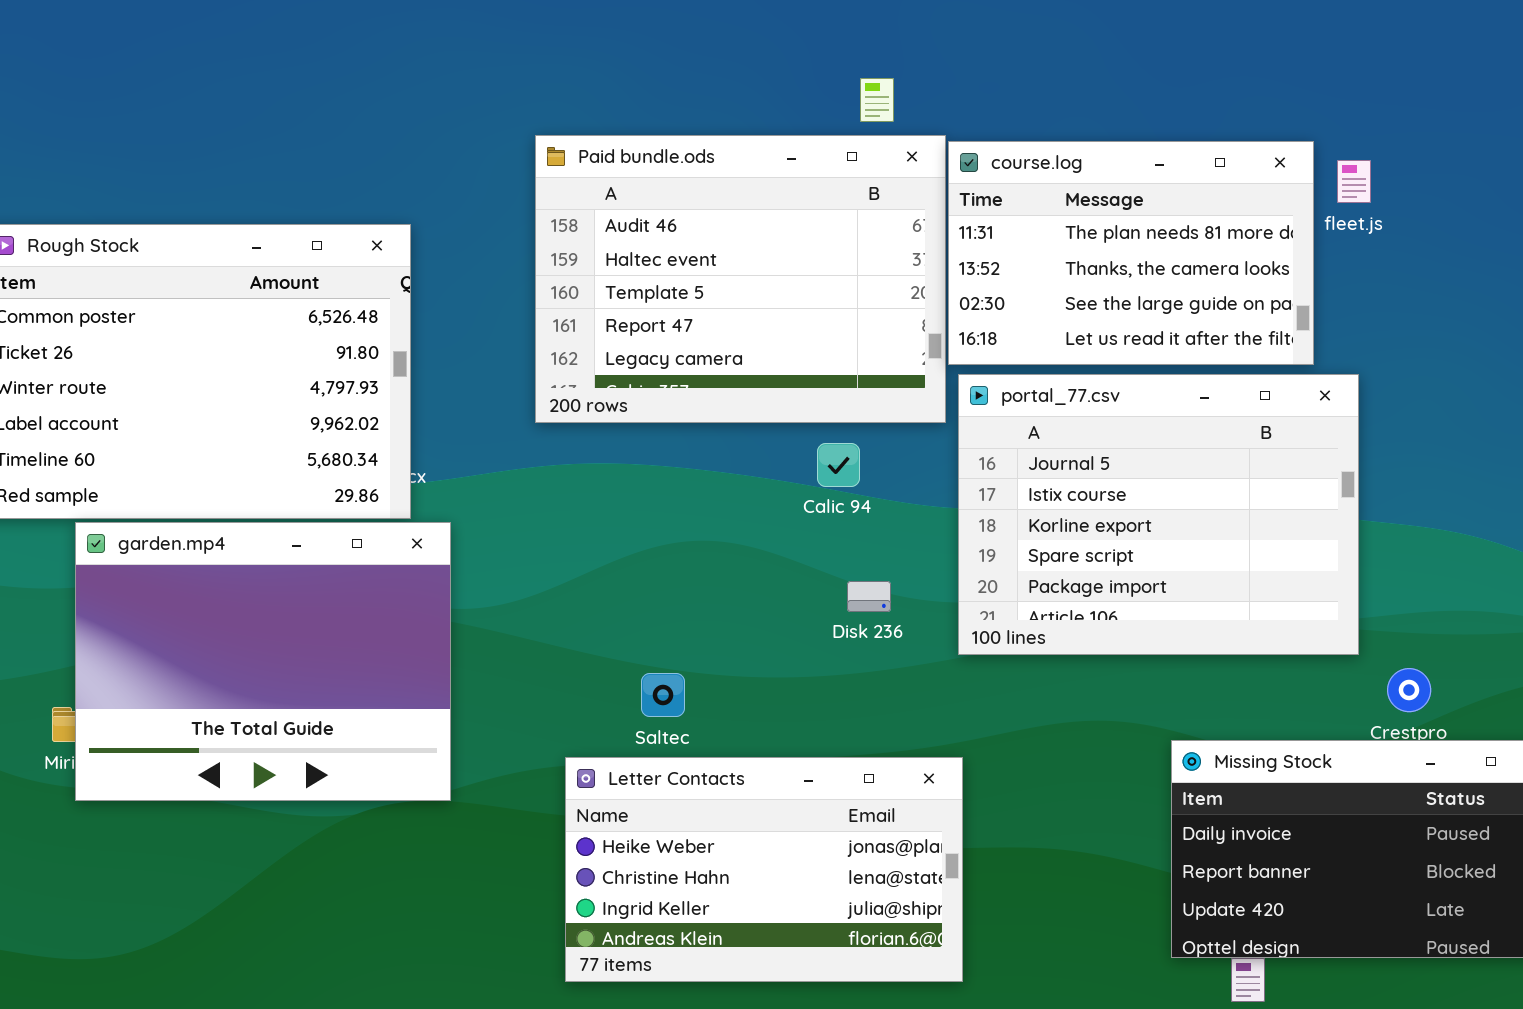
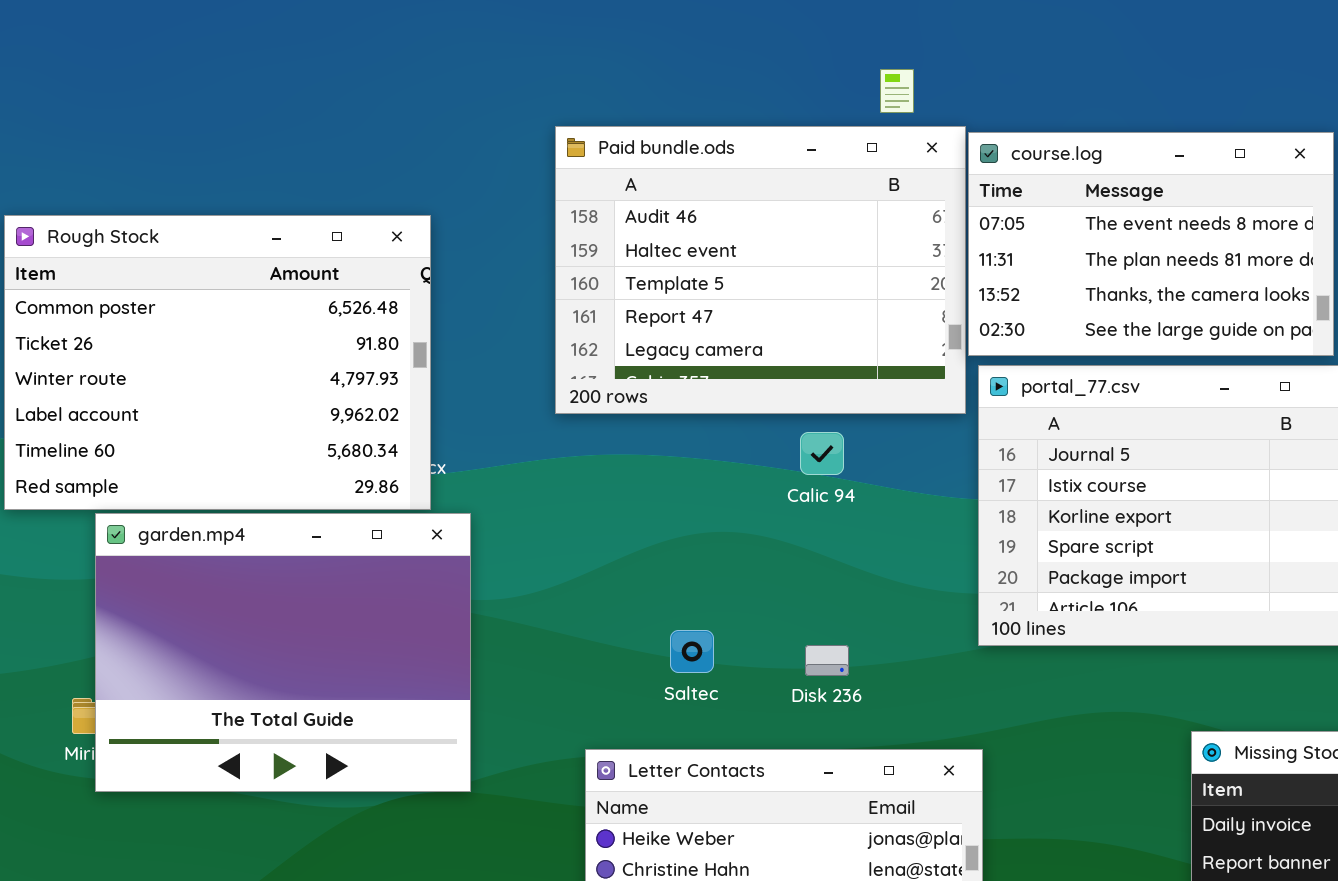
course.log: [948,141,1314,365] -> [968,132,1334,356], scrolled up 1 row
Calic 94: [817,443,860,487] -> [800,432,844,475], moved
Disk 236: [847,581,891,612] -> [805,645,849,676], moved
Saltec: [641,673,685,717] -> [670,630,714,673], moved

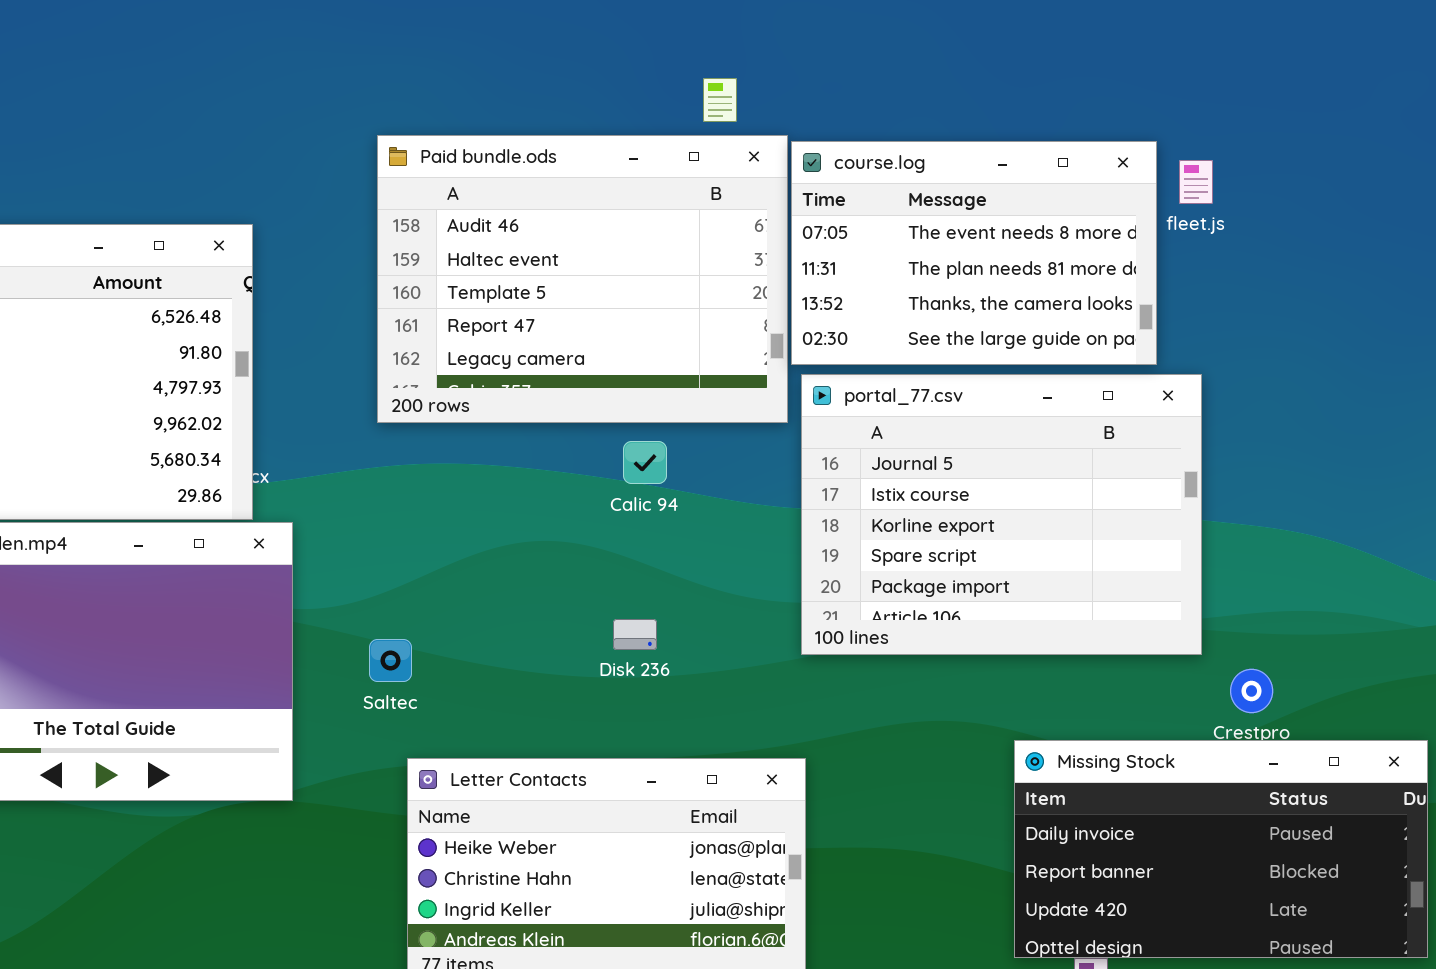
Saltec: [670,630,714,673] -> [369,639,412,682], moved
Disk 236: [805,645,849,676] -> [613,619,657,650], moved

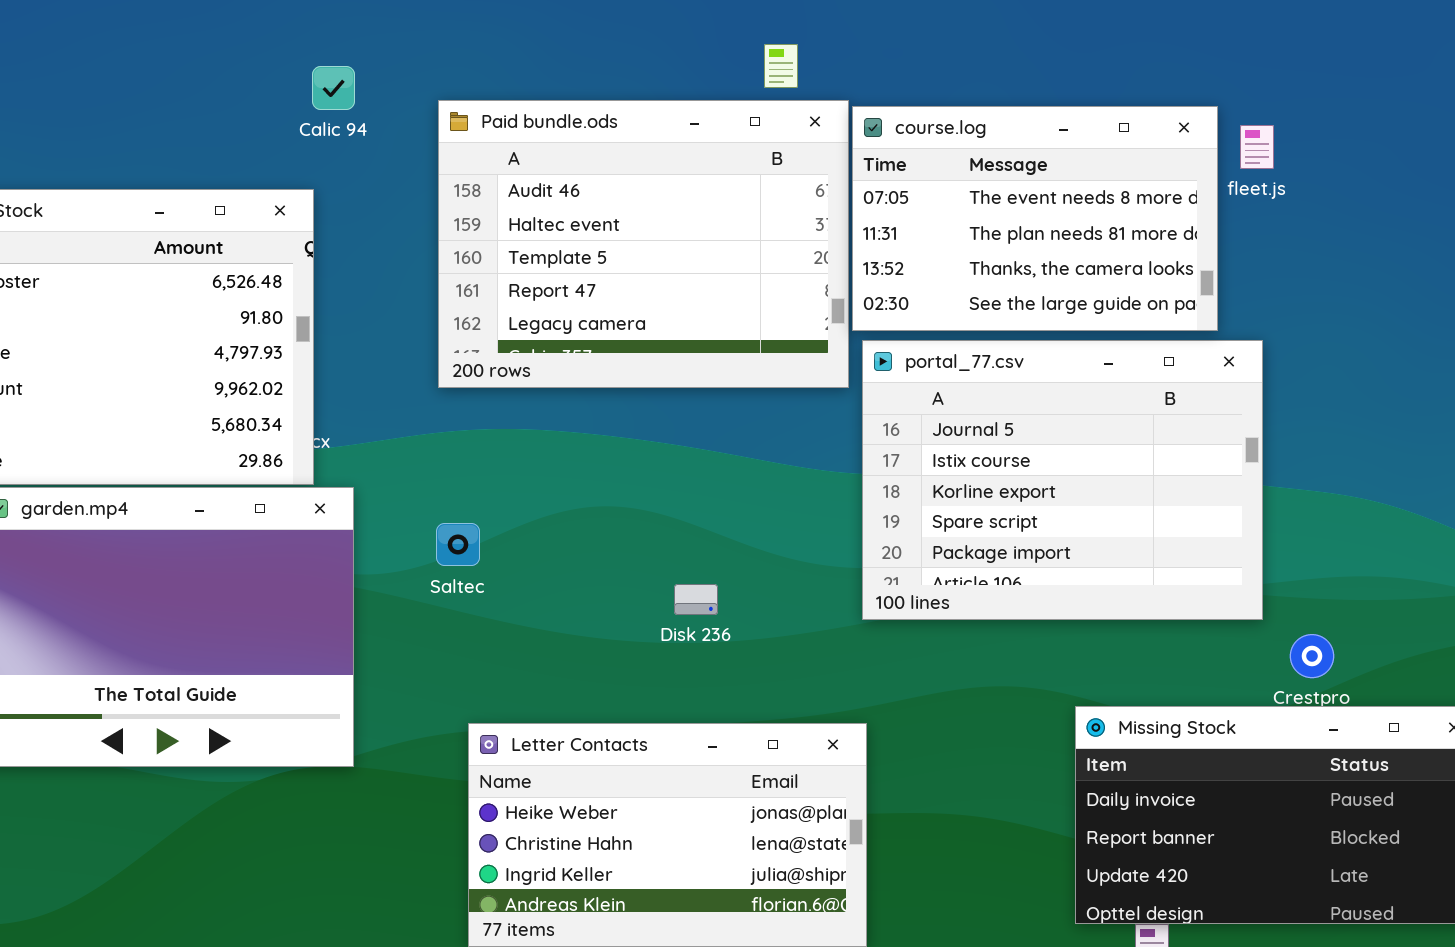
Calic 94: [623,441,667,484] -> [312,66,355,110], moved
Saltec: [369,639,412,682] -> [436,523,480,566], moved

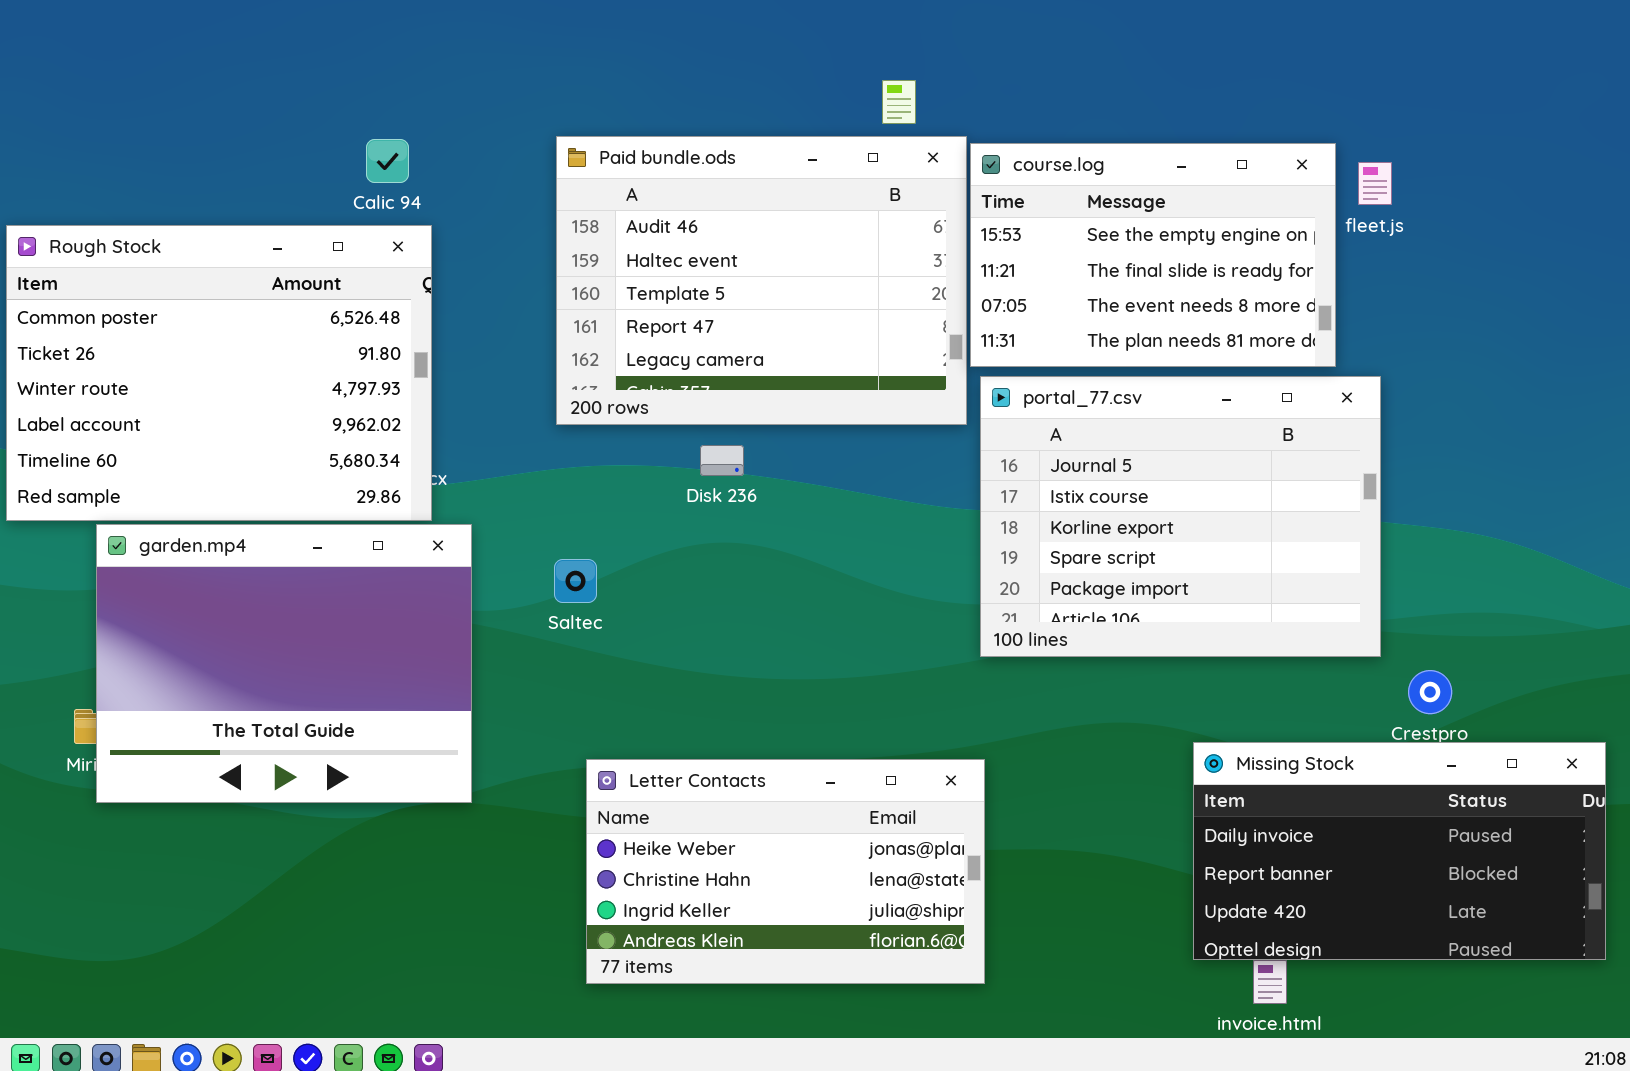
Calic 94: [312,66,355,110] -> [366,139,409,183], moved
course.log: [852,106,1218,331] -> [970,143,1336,367], scrolled up 2 rows
Disk 236: [674,584,718,615] -> [700,445,744,476], moved

